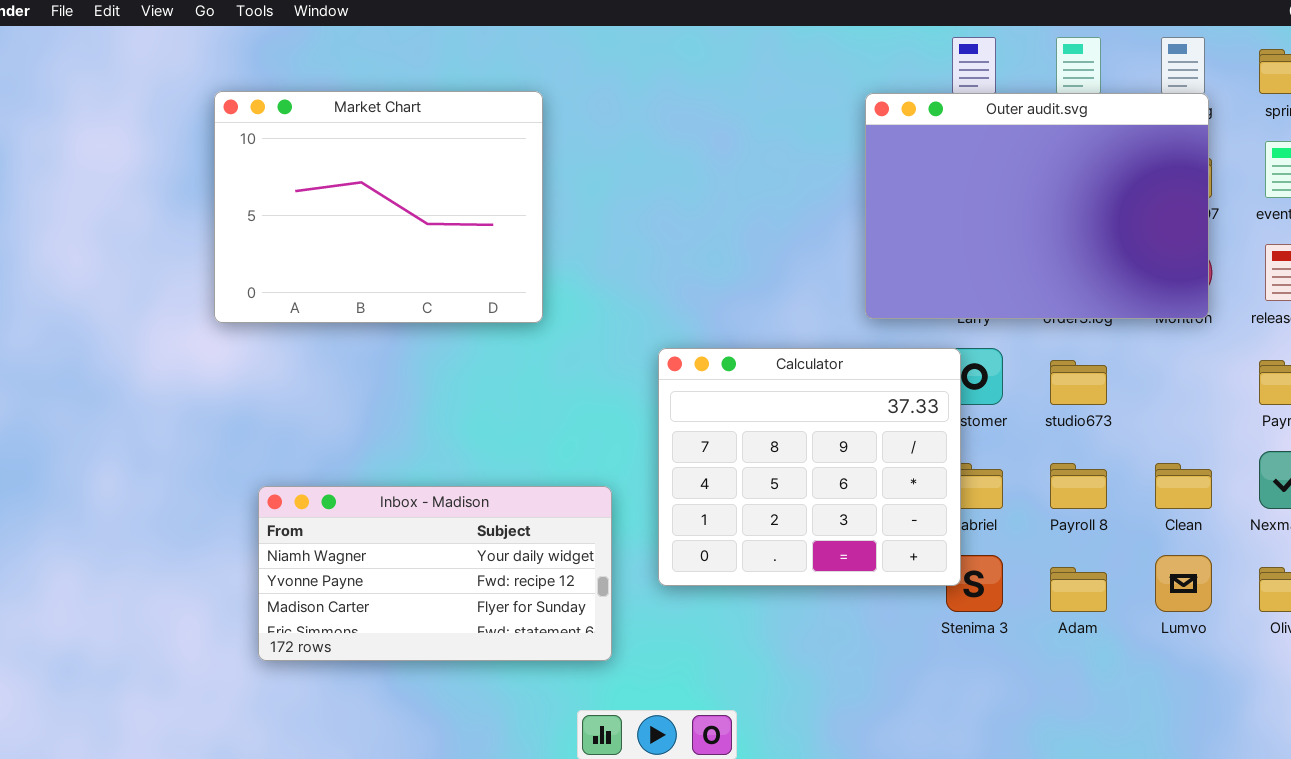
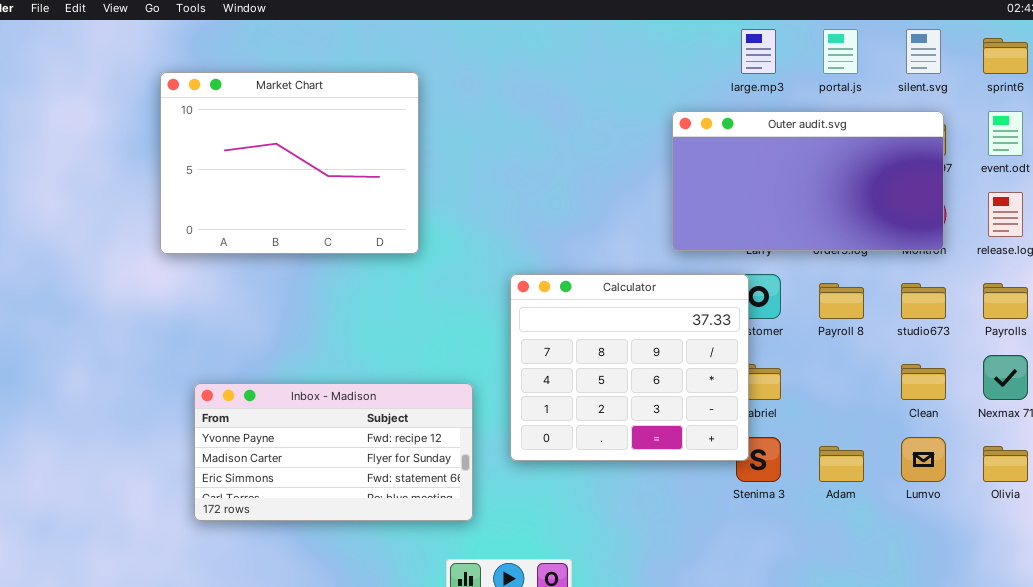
Outer audit.svg: [865,93,1209,319] -> [672,111,944,251], resized
studio673: [1050,360,1107,405] -> [901,283,946,319], moved
Payroll 8: [1050,463,1107,509] -> [819,283,864,319], moved
Inbox - Madison: [258,486,612,661] -> [194,383,473,521], scrolled down 1 row

